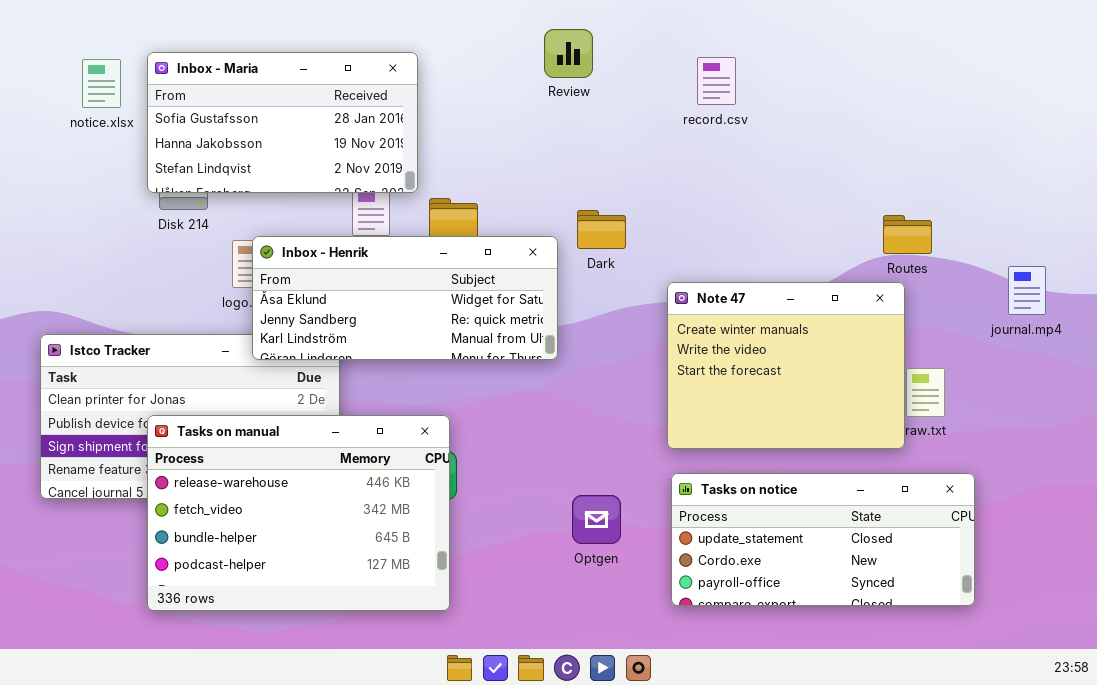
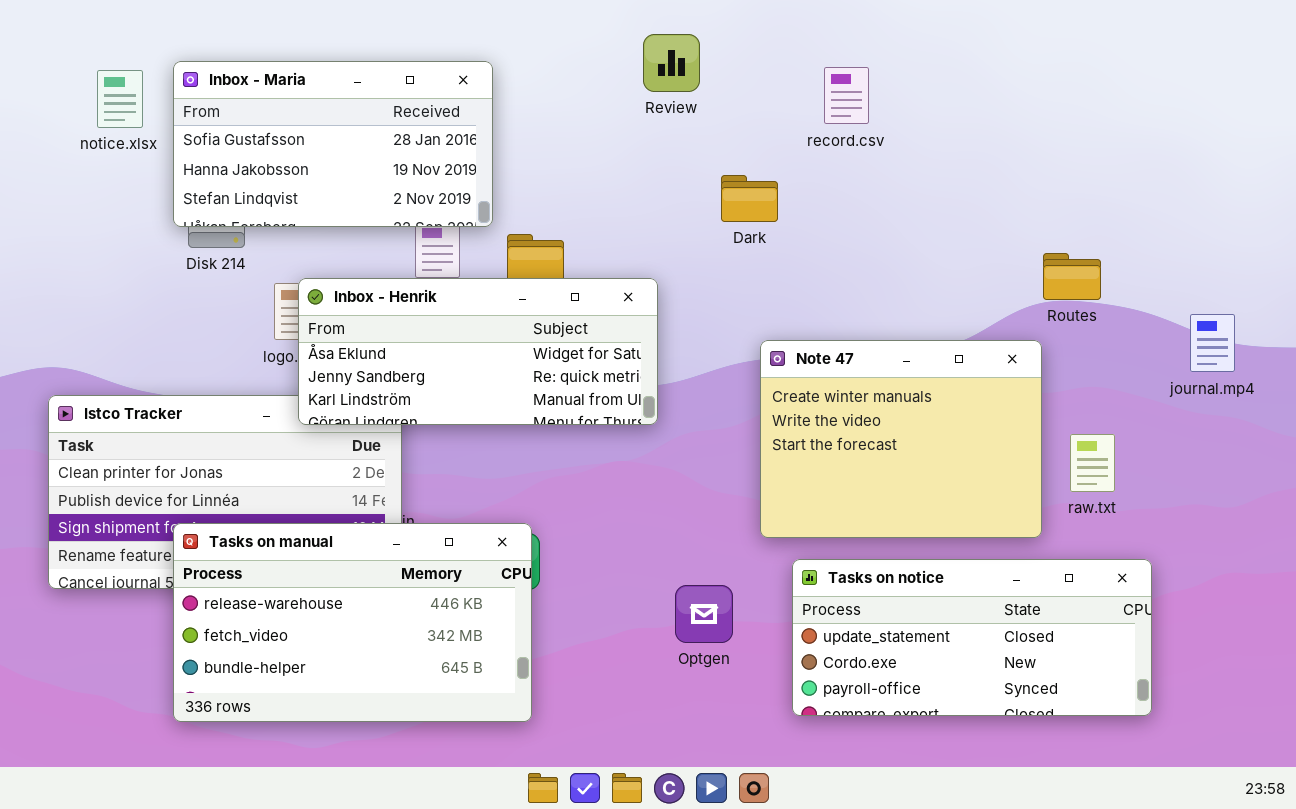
Dark: [577,210,626,249] -> [721,175,778,222], moved
Note 47: [667,282,905,449] -> [760,340,1042,538], moved
Tasks on manual: [147,415,450,611] -> [173,523,532,722], resized

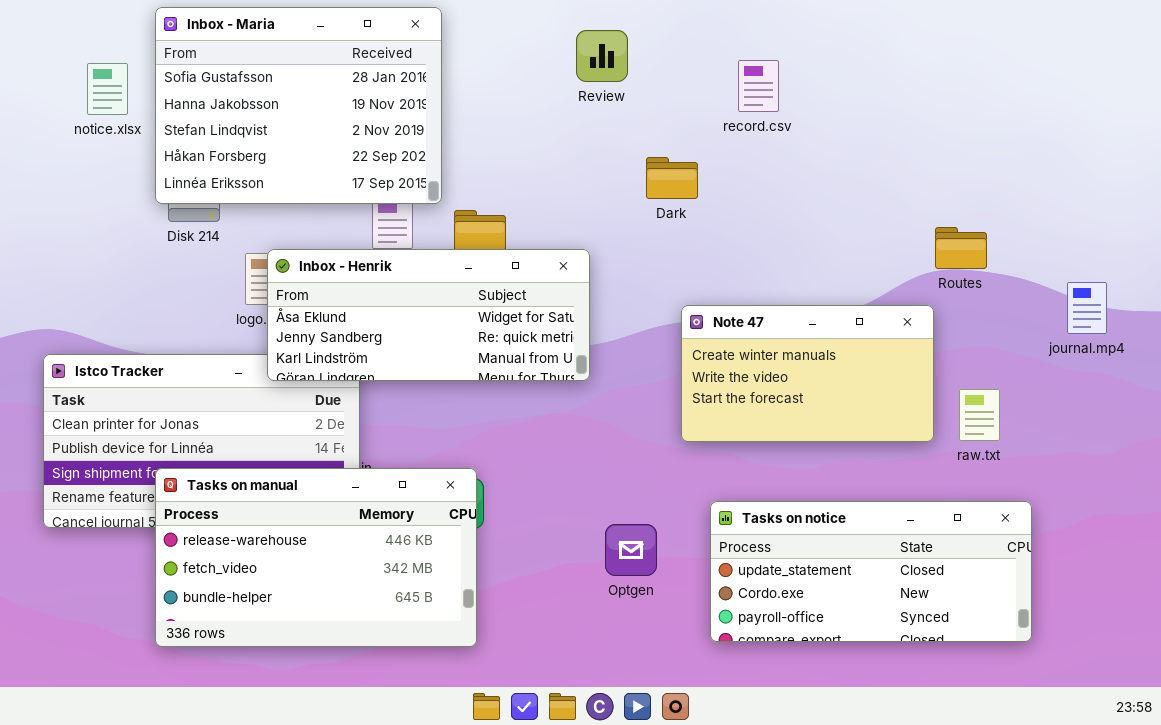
Inbox - Maria: [173,61,493,227] -> [155,7,442,204], resized
Note 47: [760,340,1042,538] -> [681,305,934,442], resized

